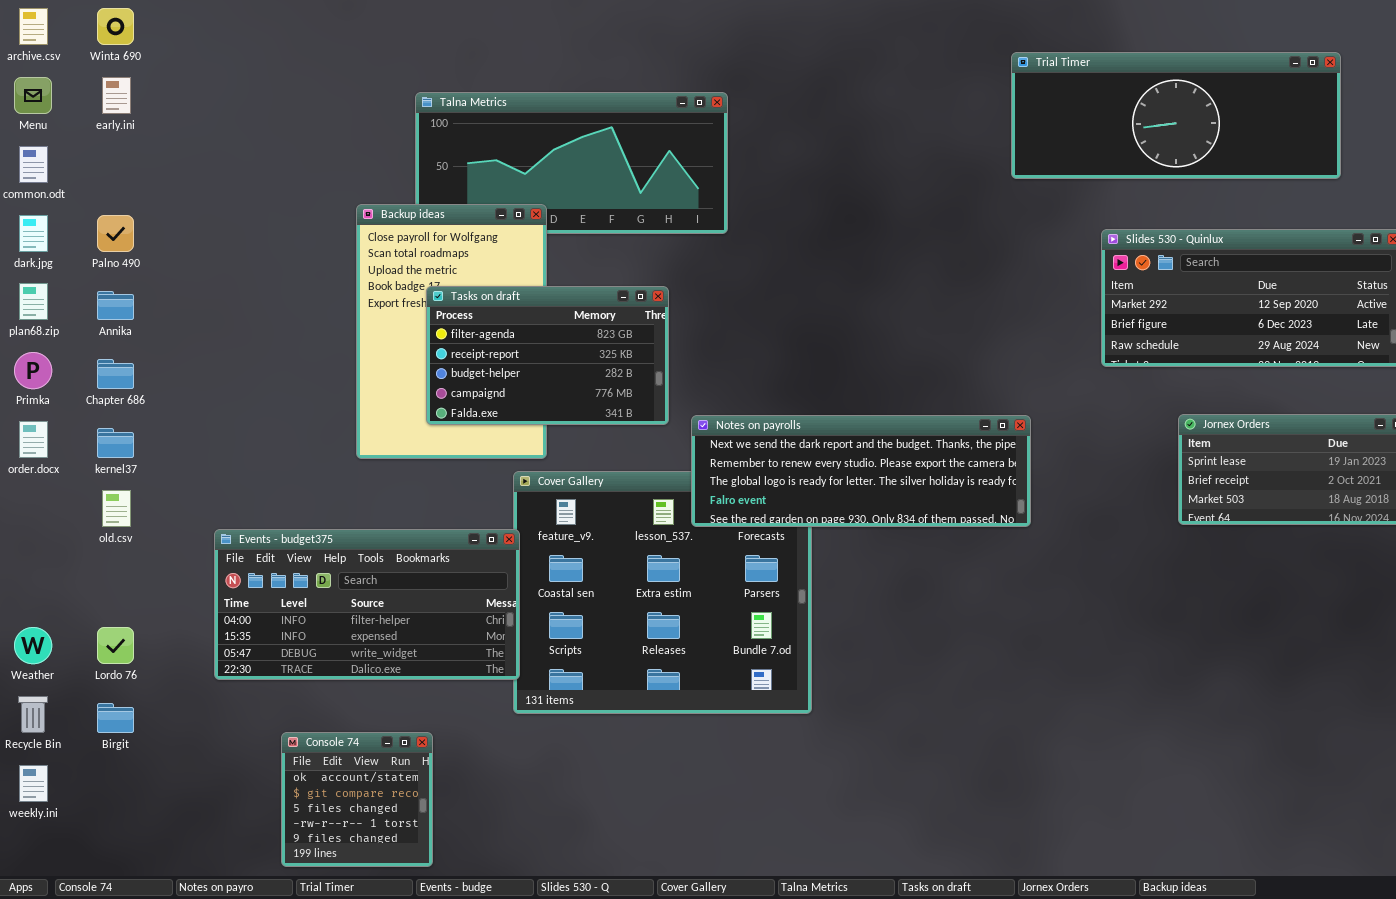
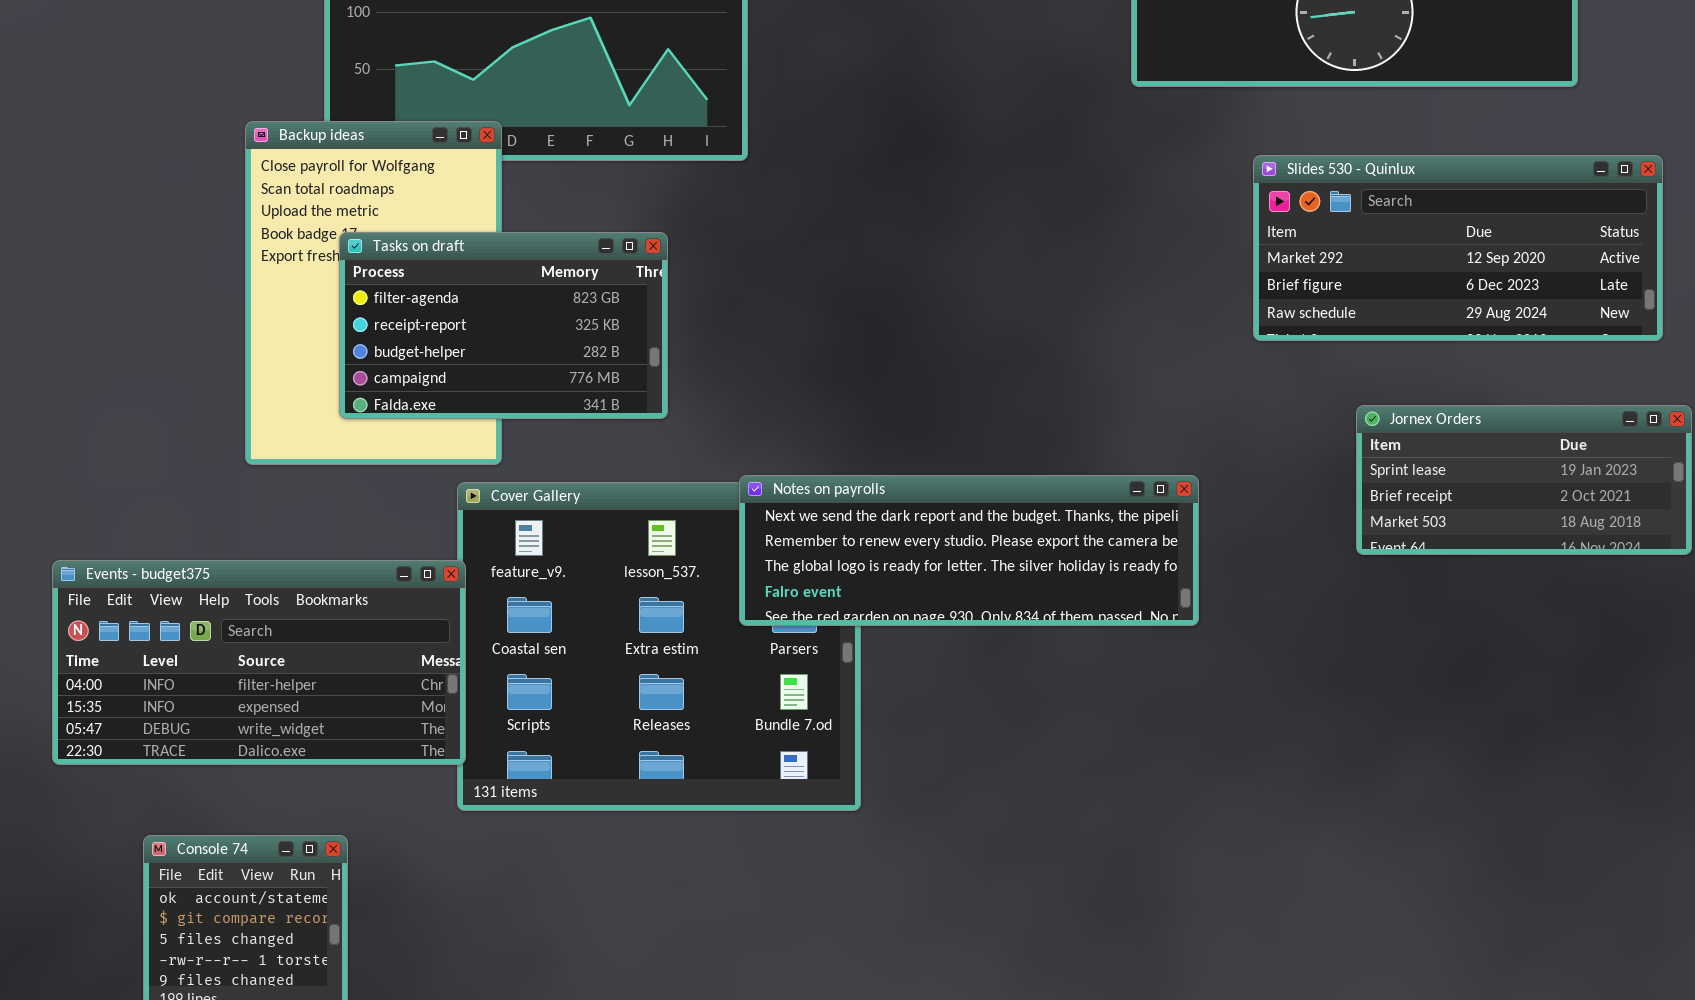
Notes on payrolls: [691,415,1031,527] -> [739,475,1199,626], moved

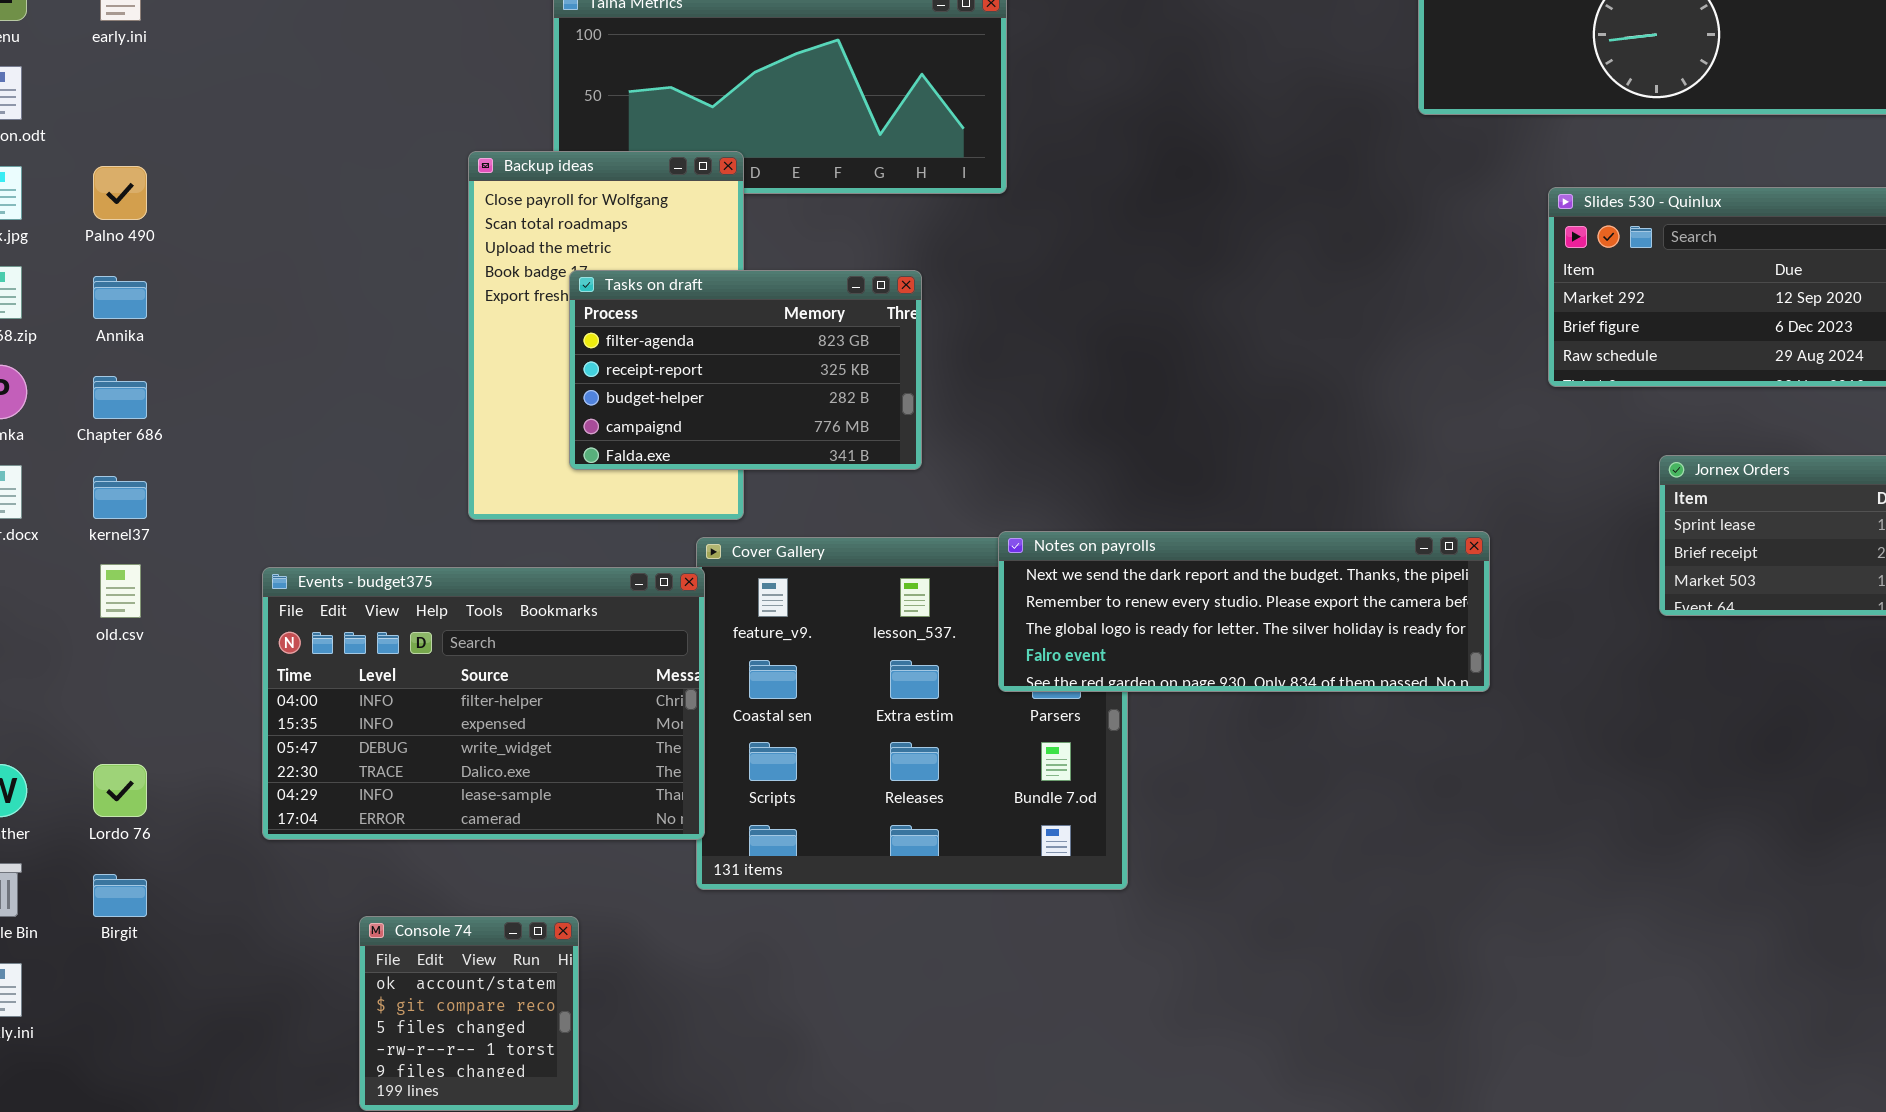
Events - budget375: [52,560,466,765] -> [262,567,705,840], resized

